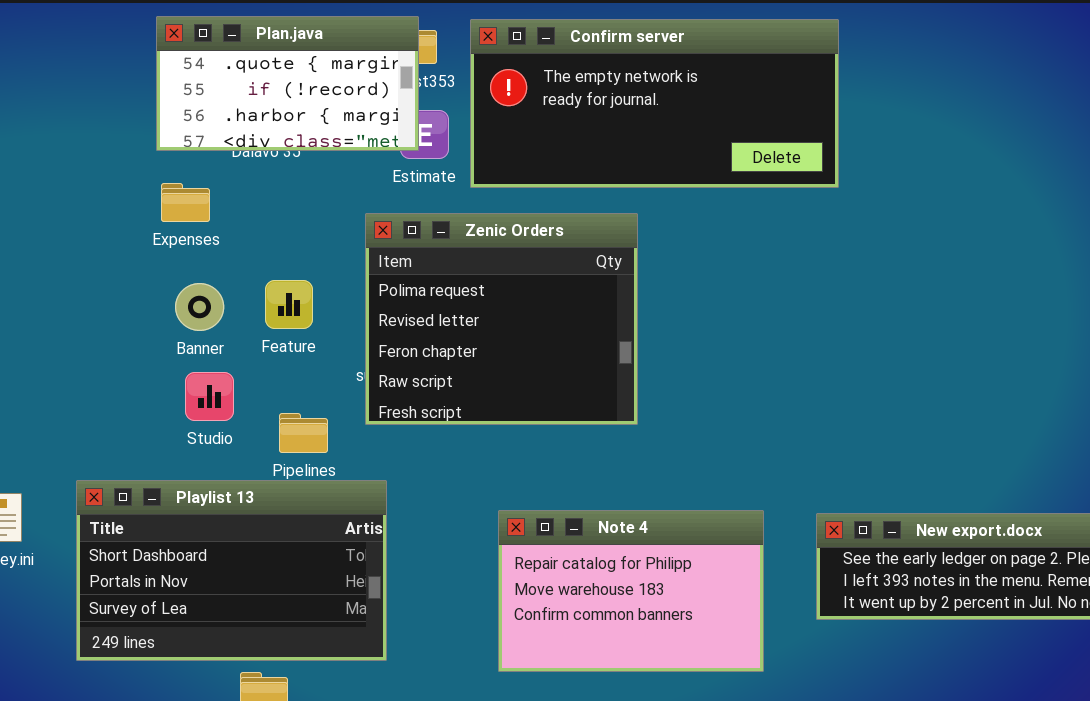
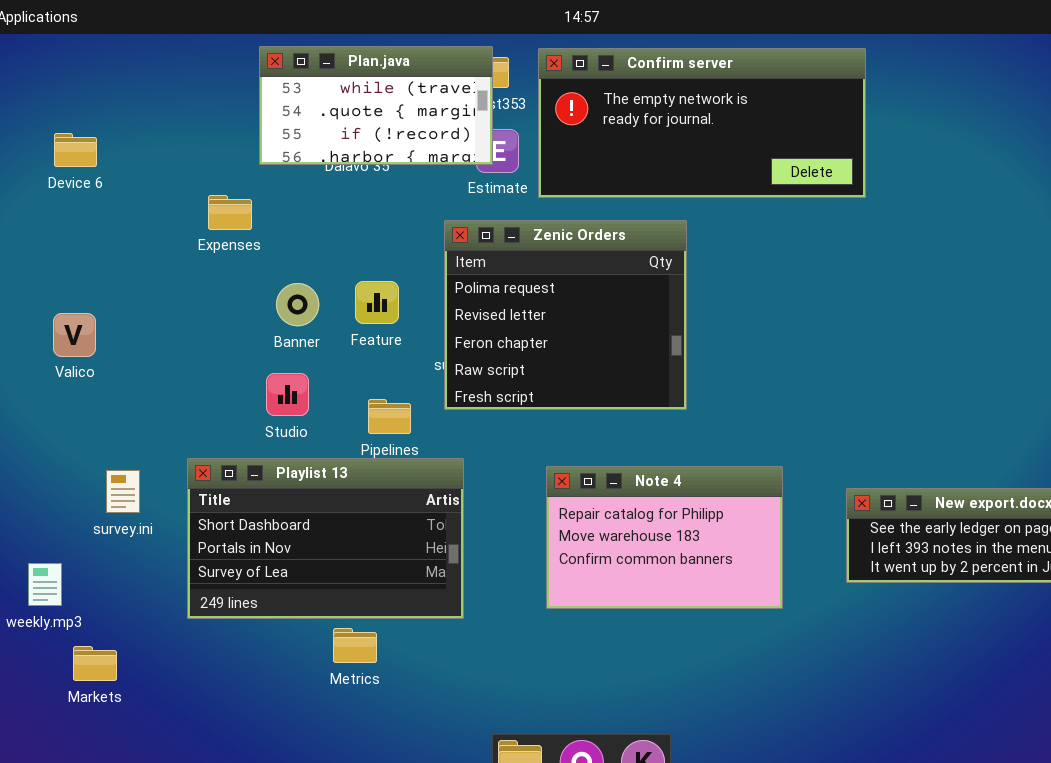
Plan.java: [156,16,419,151] -> [259,46,493,165], scrolled up 1 row
Expenses: [161,183,210,222] -> [208,195,252,230], moved
Studio: [185,372,234,421] -> [266,373,309,416], moved
Note 4: [498,510,764,672] -> [546,466,783,609], moved

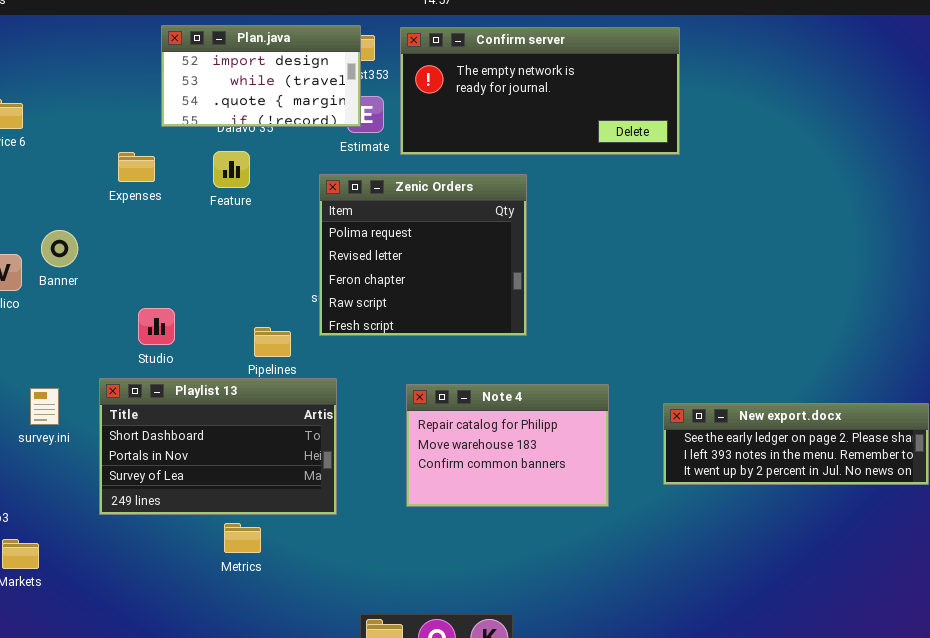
Plan.java: [259,46,493,165] -> [161,25,361,127], scrolled up 1 row
Feature: [355,281,399,324] -> [213,151,250,188], moved
Banner: [276,283,319,326] -> [41,230,78,267], moved
Studio: [266,373,309,416] -> [138,308,175,345], moved

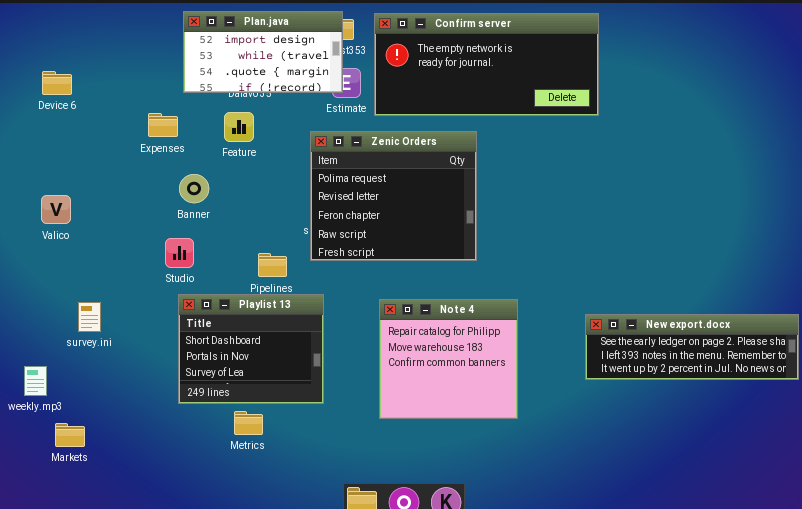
Banner: [41,230,78,267] -> [179,174,209,203], moved
Playlist 13: [99,378,337,515] -> [178,294,324,404], resized
Note 4: [406,384,609,507] -> [379,299,518,419], resized

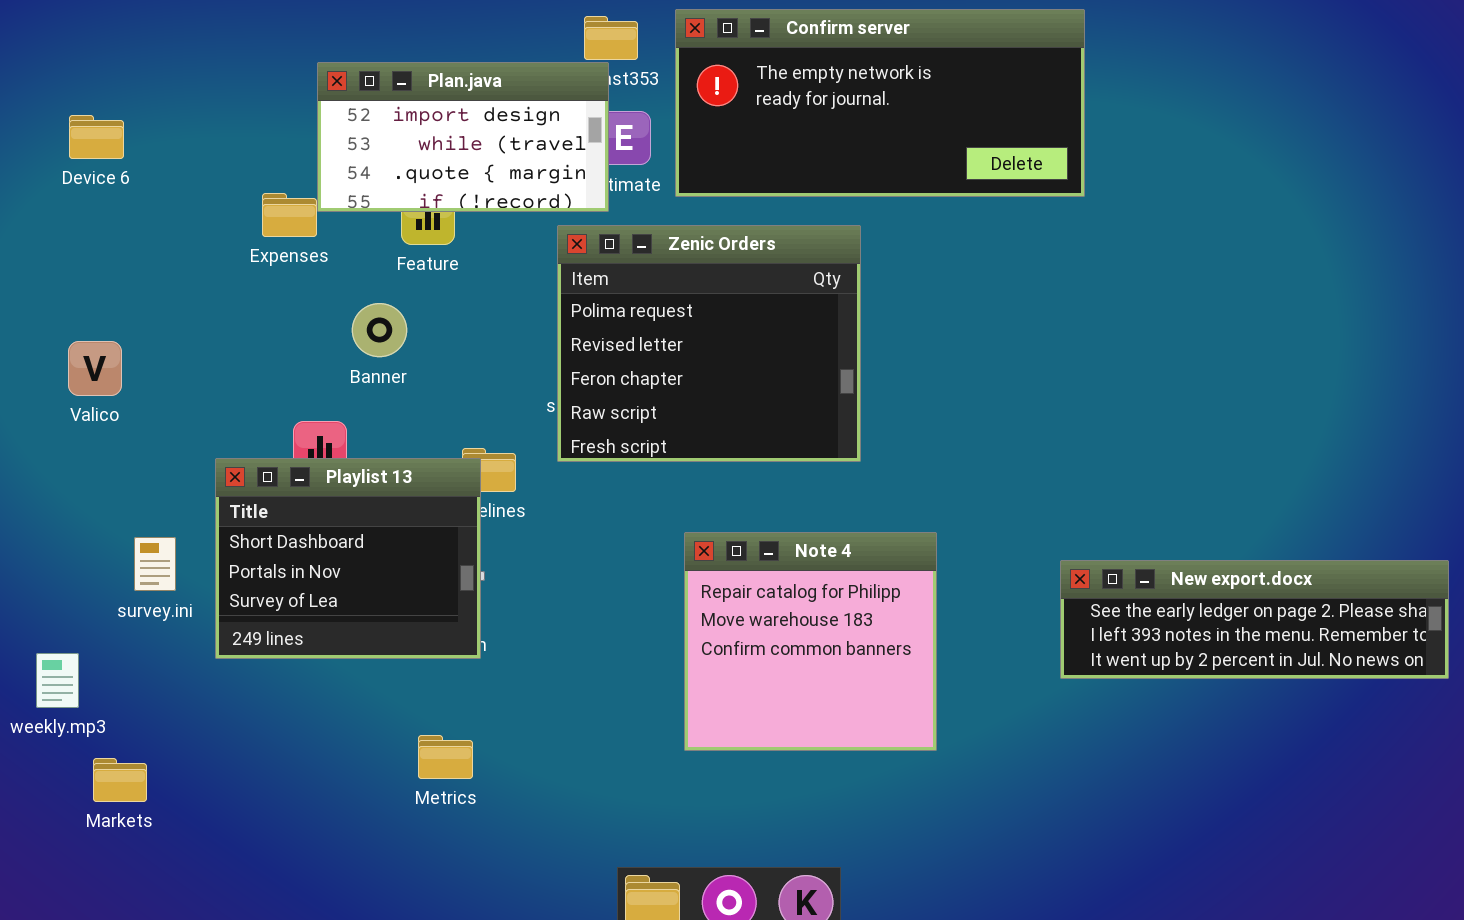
Plan.java: [183,11,343,93] -> [317,62,609,212], moved
Banner: [179,174,209,203] -> [352,303,407,357], moved
Playlist 13: [178,294,324,404] -> [215,458,481,659], moved

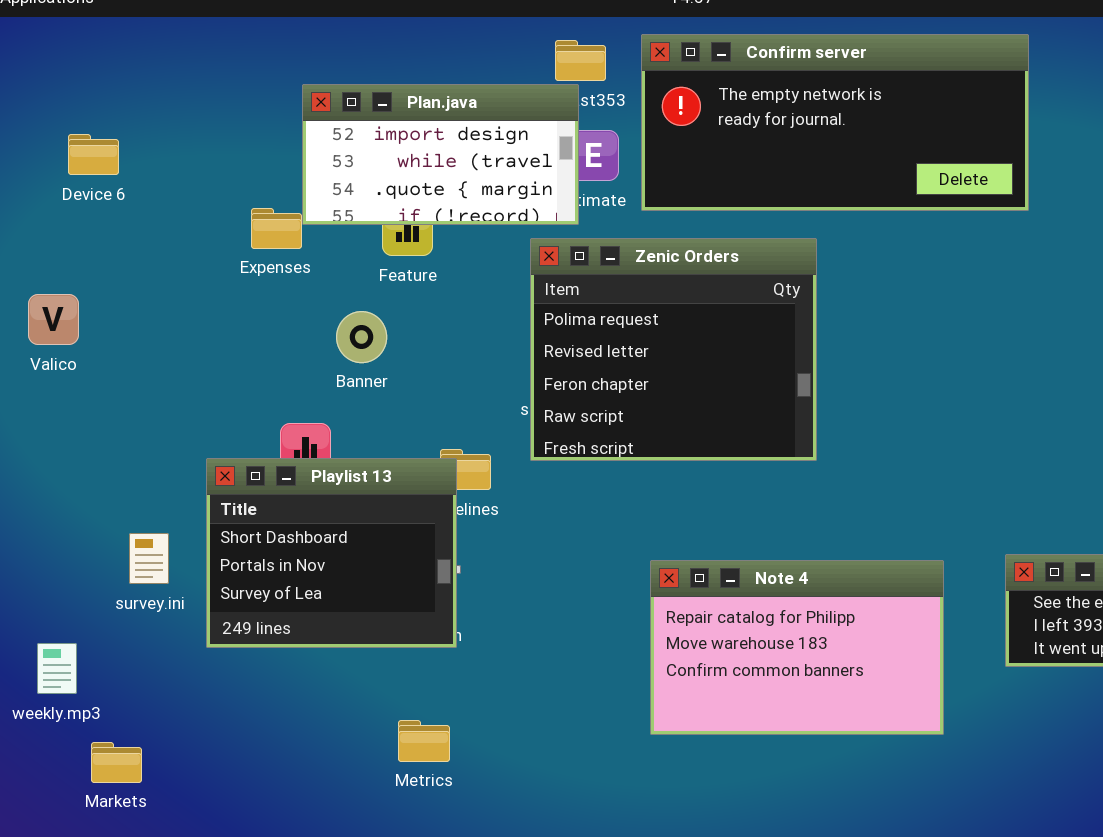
Valico: [68,341,122,396] -> [28,294,79,345], moved
Note 4: [684,532,937,751] -> [650,560,944,735], resized

